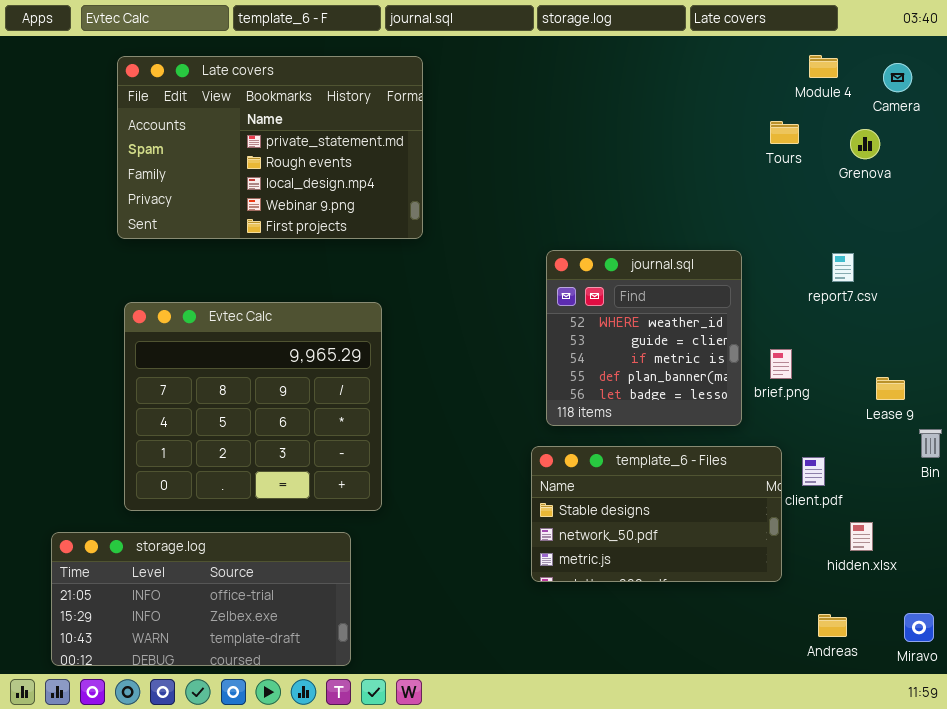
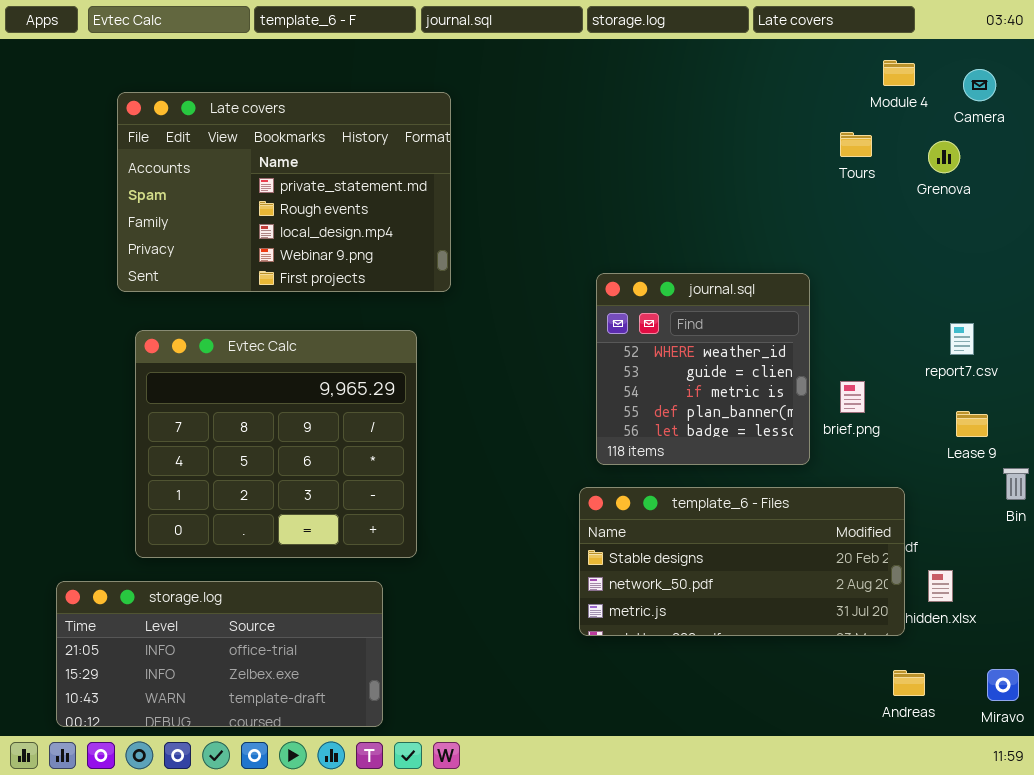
Late covers: [117,56,423,239] -> [117,92,451,292], moved
report7.csv: [832,253,854,282] -> [950,323,974,355], moved
template_6 - Files: [531,446,782,582] -> [579,487,905,636], resized

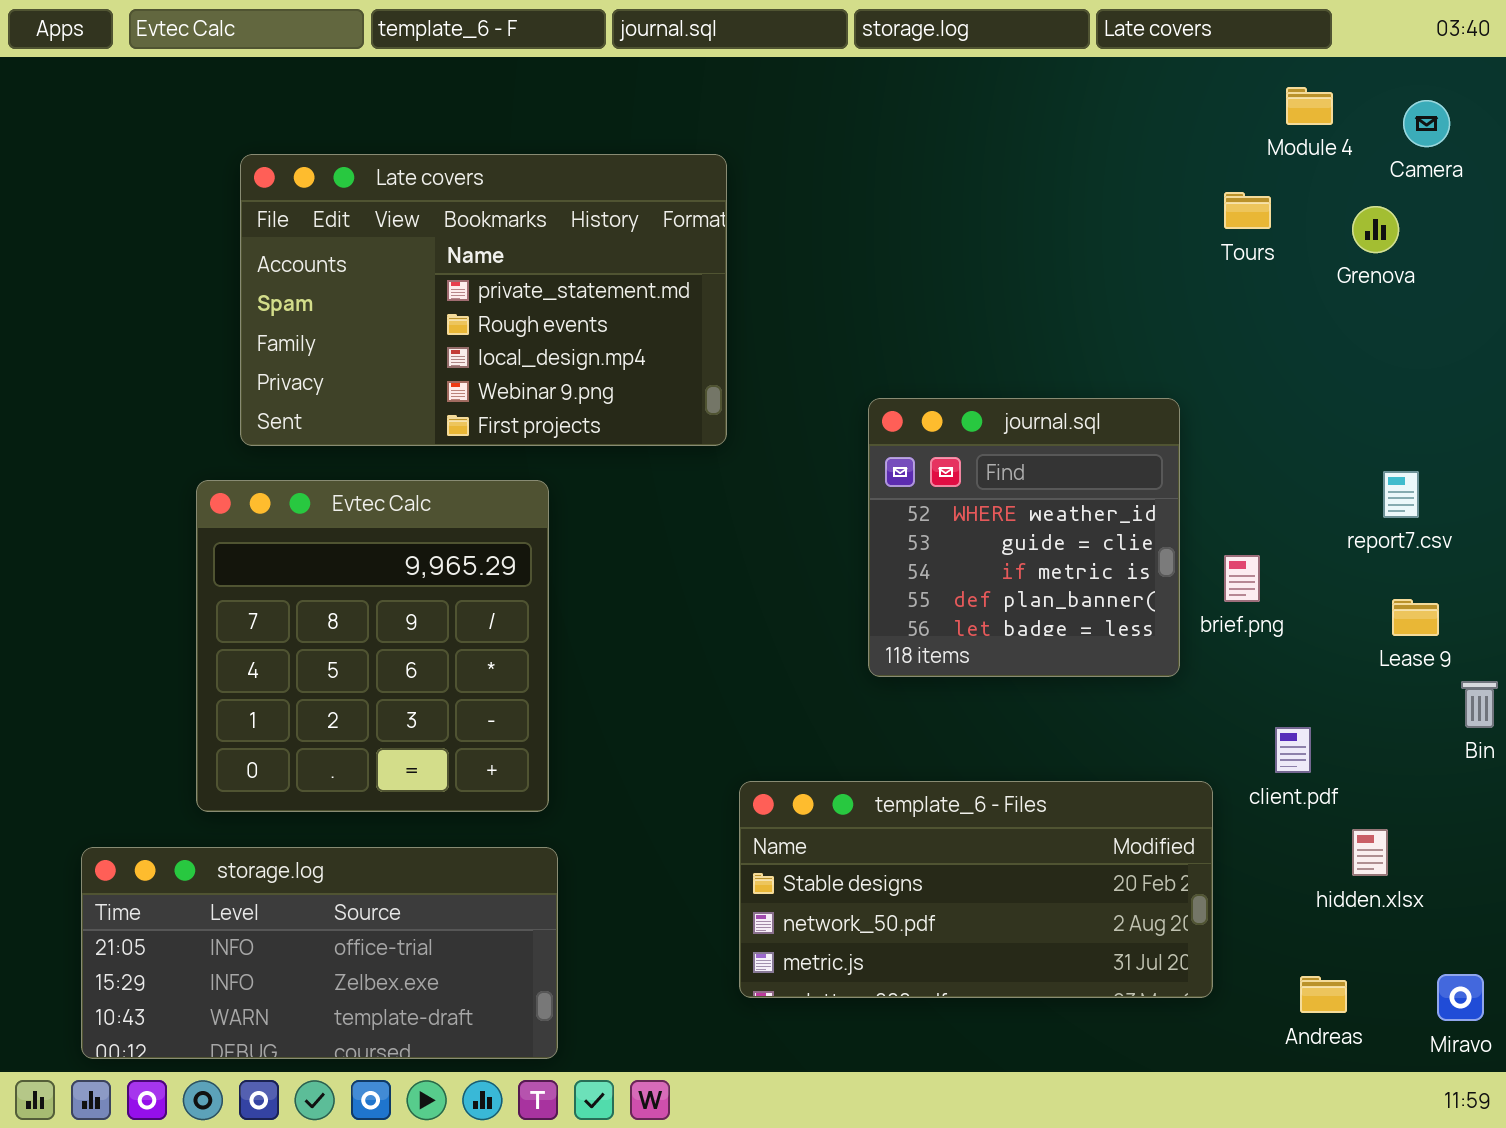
Late covers: [117,92,451,292] -> [240,154,727,446], moved
Evtec Calc: [135,330,417,558] -> [196,480,549,812], resized
template_6 - Files: [579,487,905,636] -> [739,781,1213,998], moved

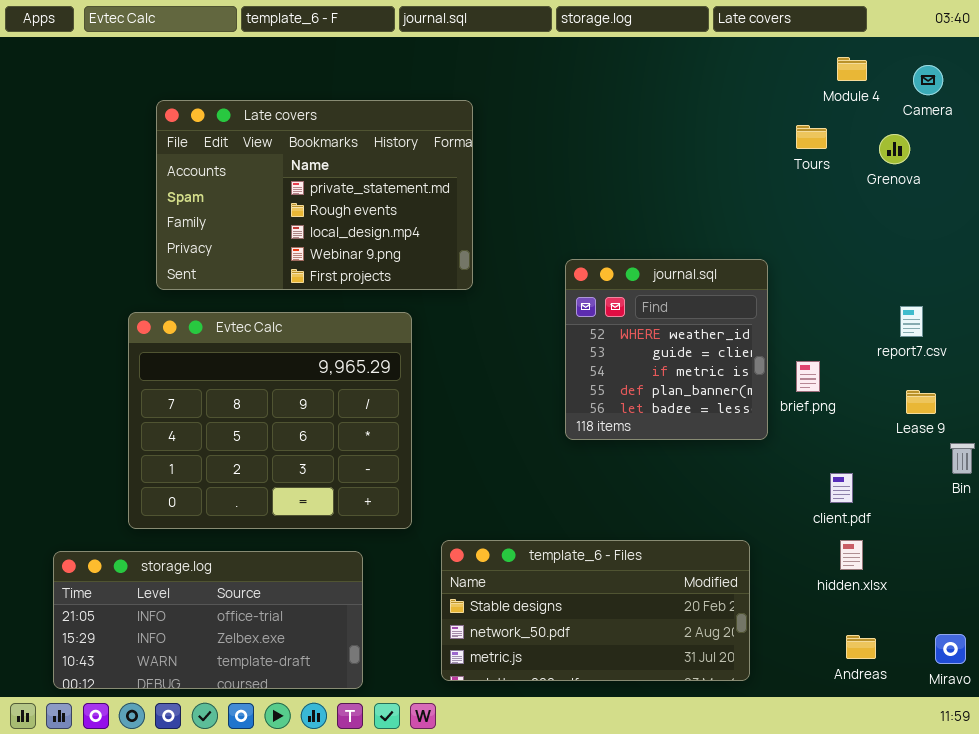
Evtec Calc: [196,480,549,812] -> [128,312,412,529], resized
template_6 - Files: [739,781,1213,998] -> [441,540,750,681], moved
hidden.xlsx: [1352,829,1388,876] -> [840,540,863,570], moved

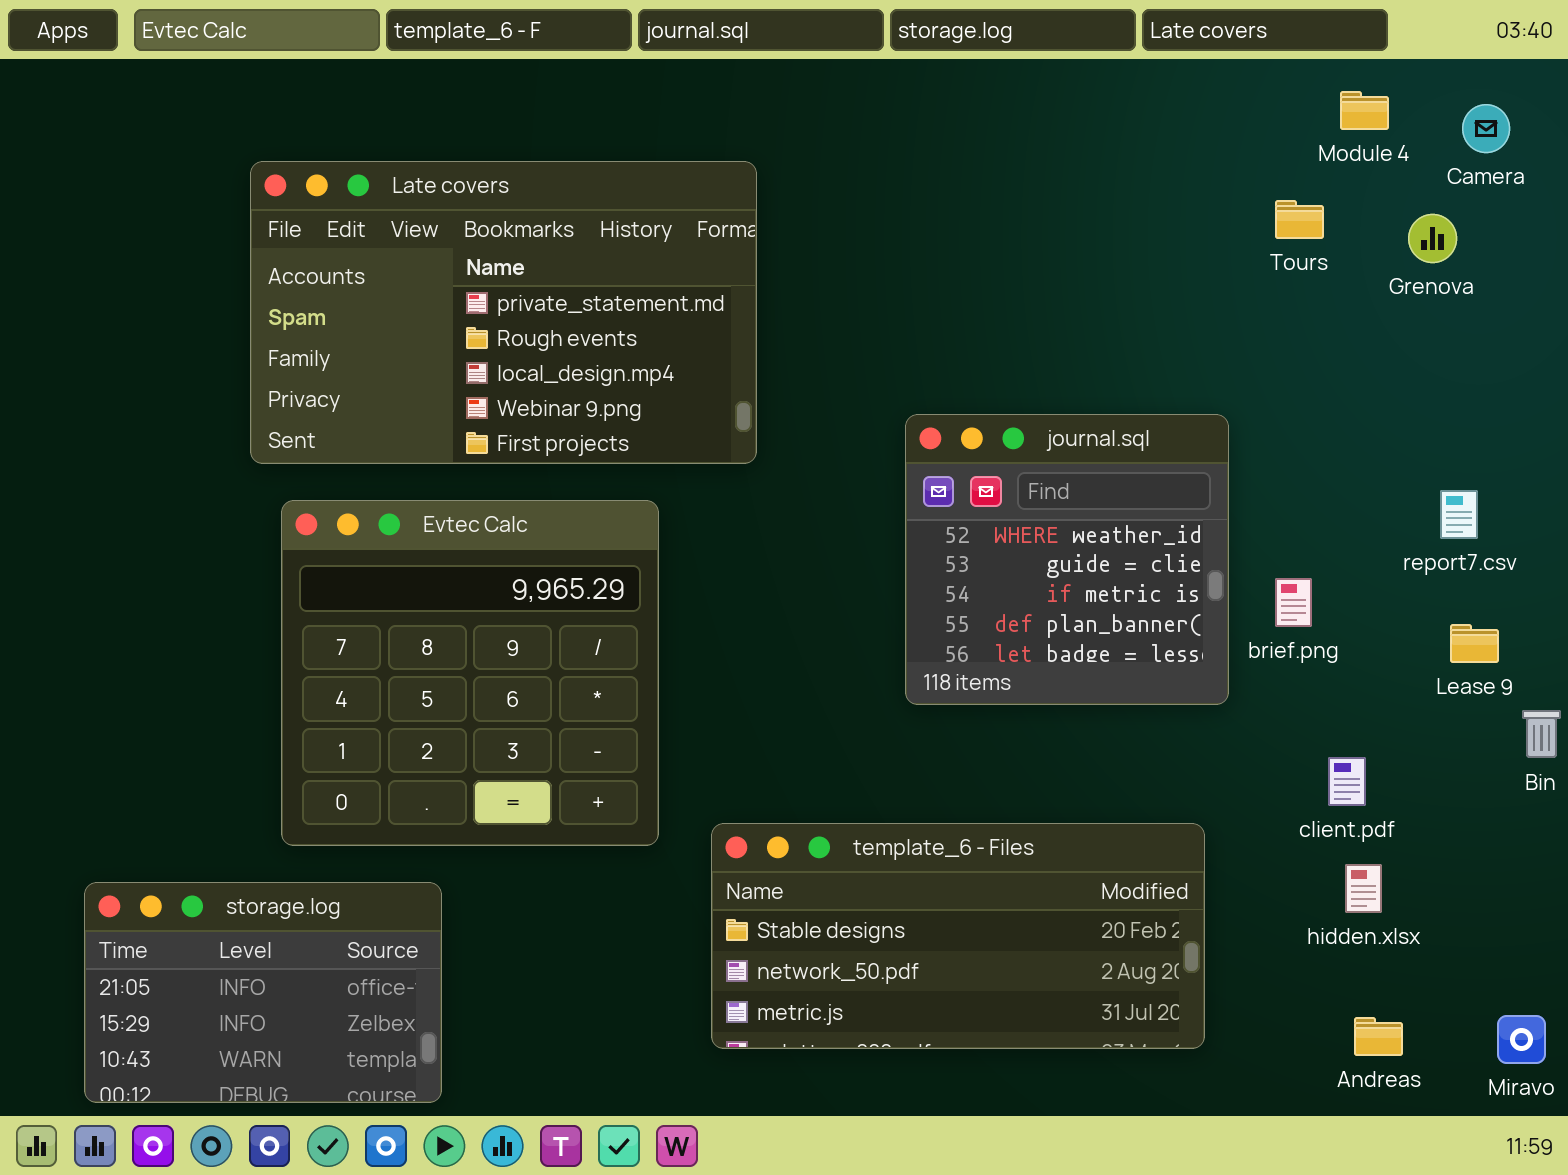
Evtec Calc: [128,312,412,529] -> [281,500,659,846], resized
template_6 - Files: [441,540,750,681] -> [711,823,1205,1049], moved
storage.log: [53,551,363,689] -> [84,882,442,1103], resized

